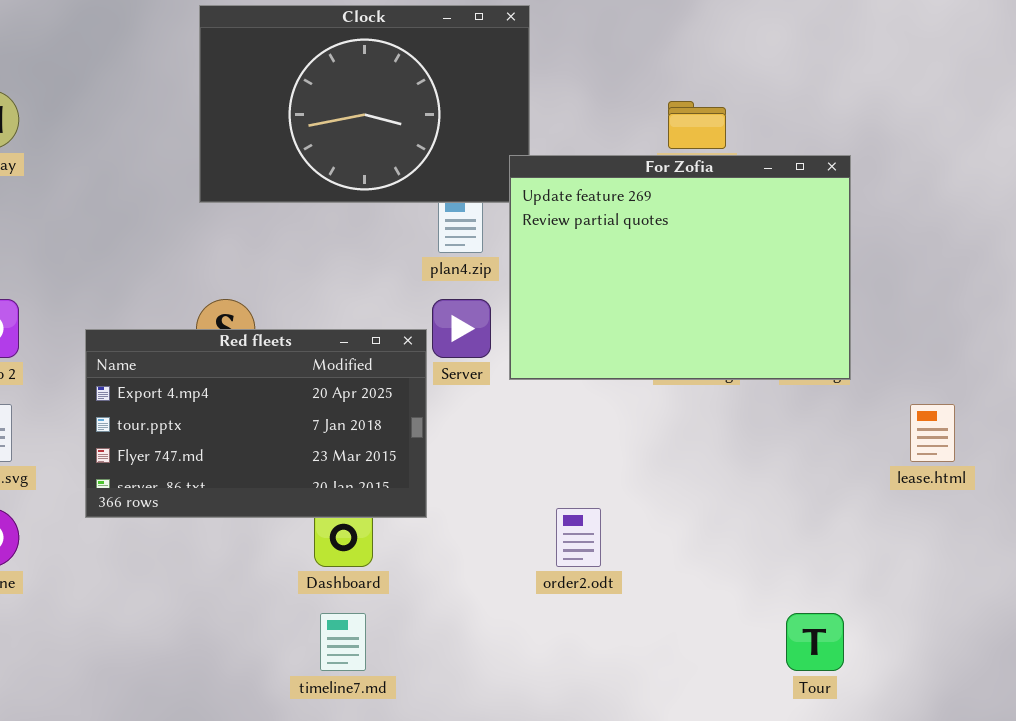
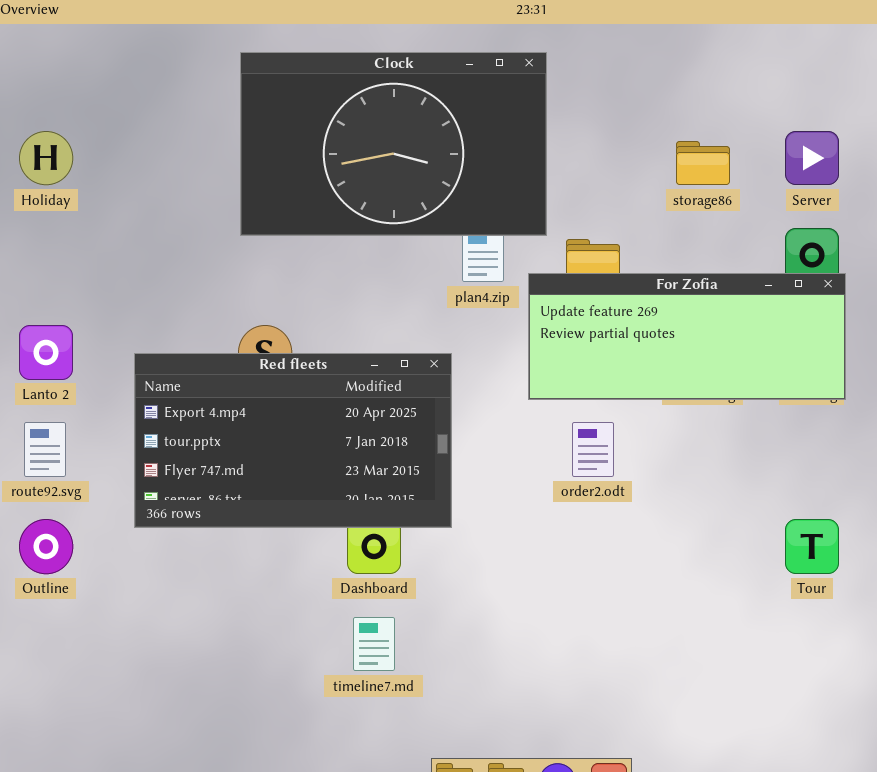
For Zofia: [509,155,851,380] -> [528,273,846,400], resized
Server: [432,299,491,358] -> [785,131,839,185], moved
order2.odt: [556,508,601,567] -> [572,422,614,477], moved
Tour: [786,613,844,671] -> [785,519,839,574], moved

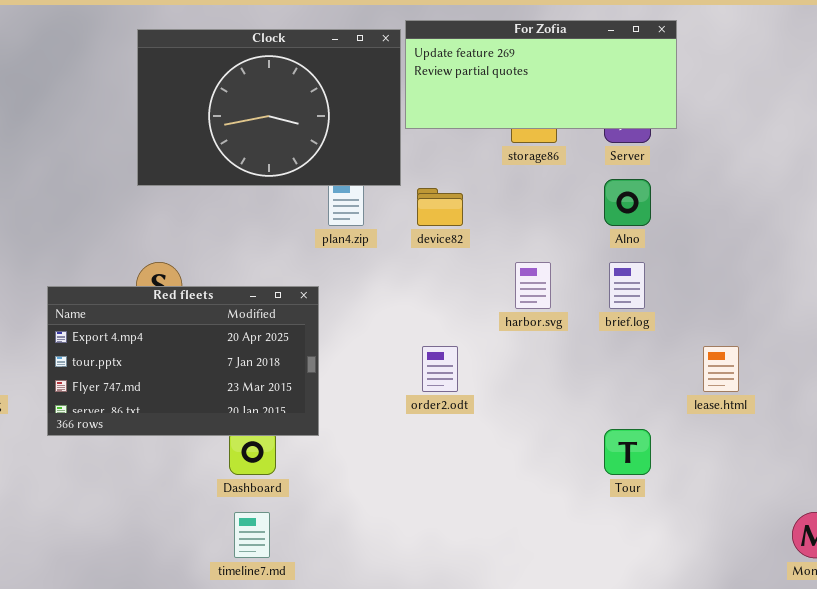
For Zofia: [528,273,846,400] -> [405,20,677,129], moved

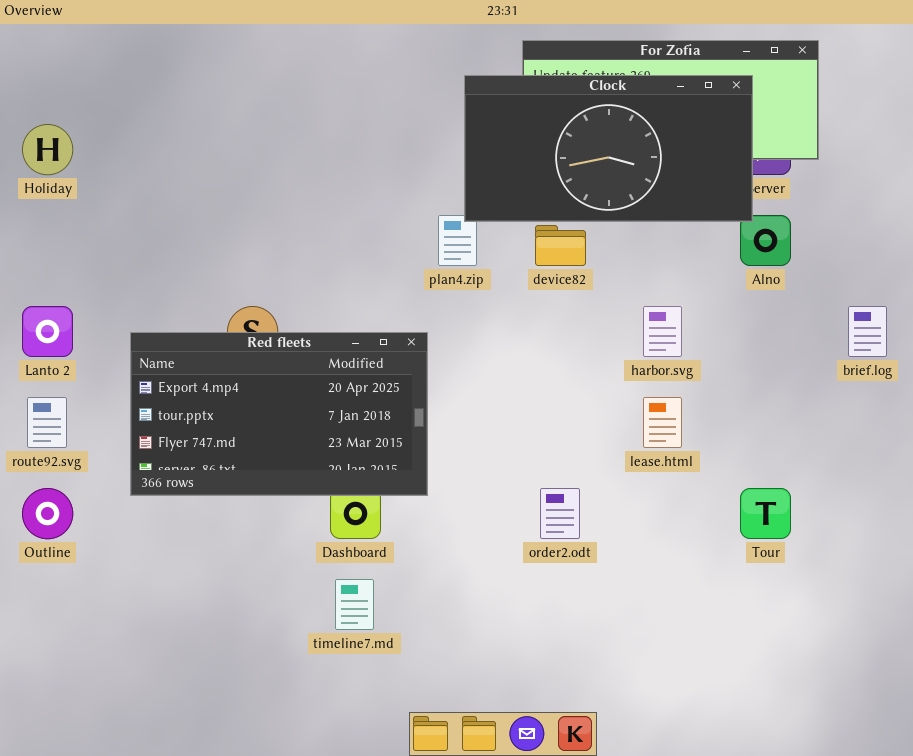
Clock: [137,29,401,186] -> [464,75,753,222], moved, resized
brief.log: [609,262,645,309] -> [848,306,887,357], moved
order2.odt: [422,346,458,392] -> [540,488,580,539], moved
lease.html: [703,346,739,392] -> [643,397,682,448], moved

